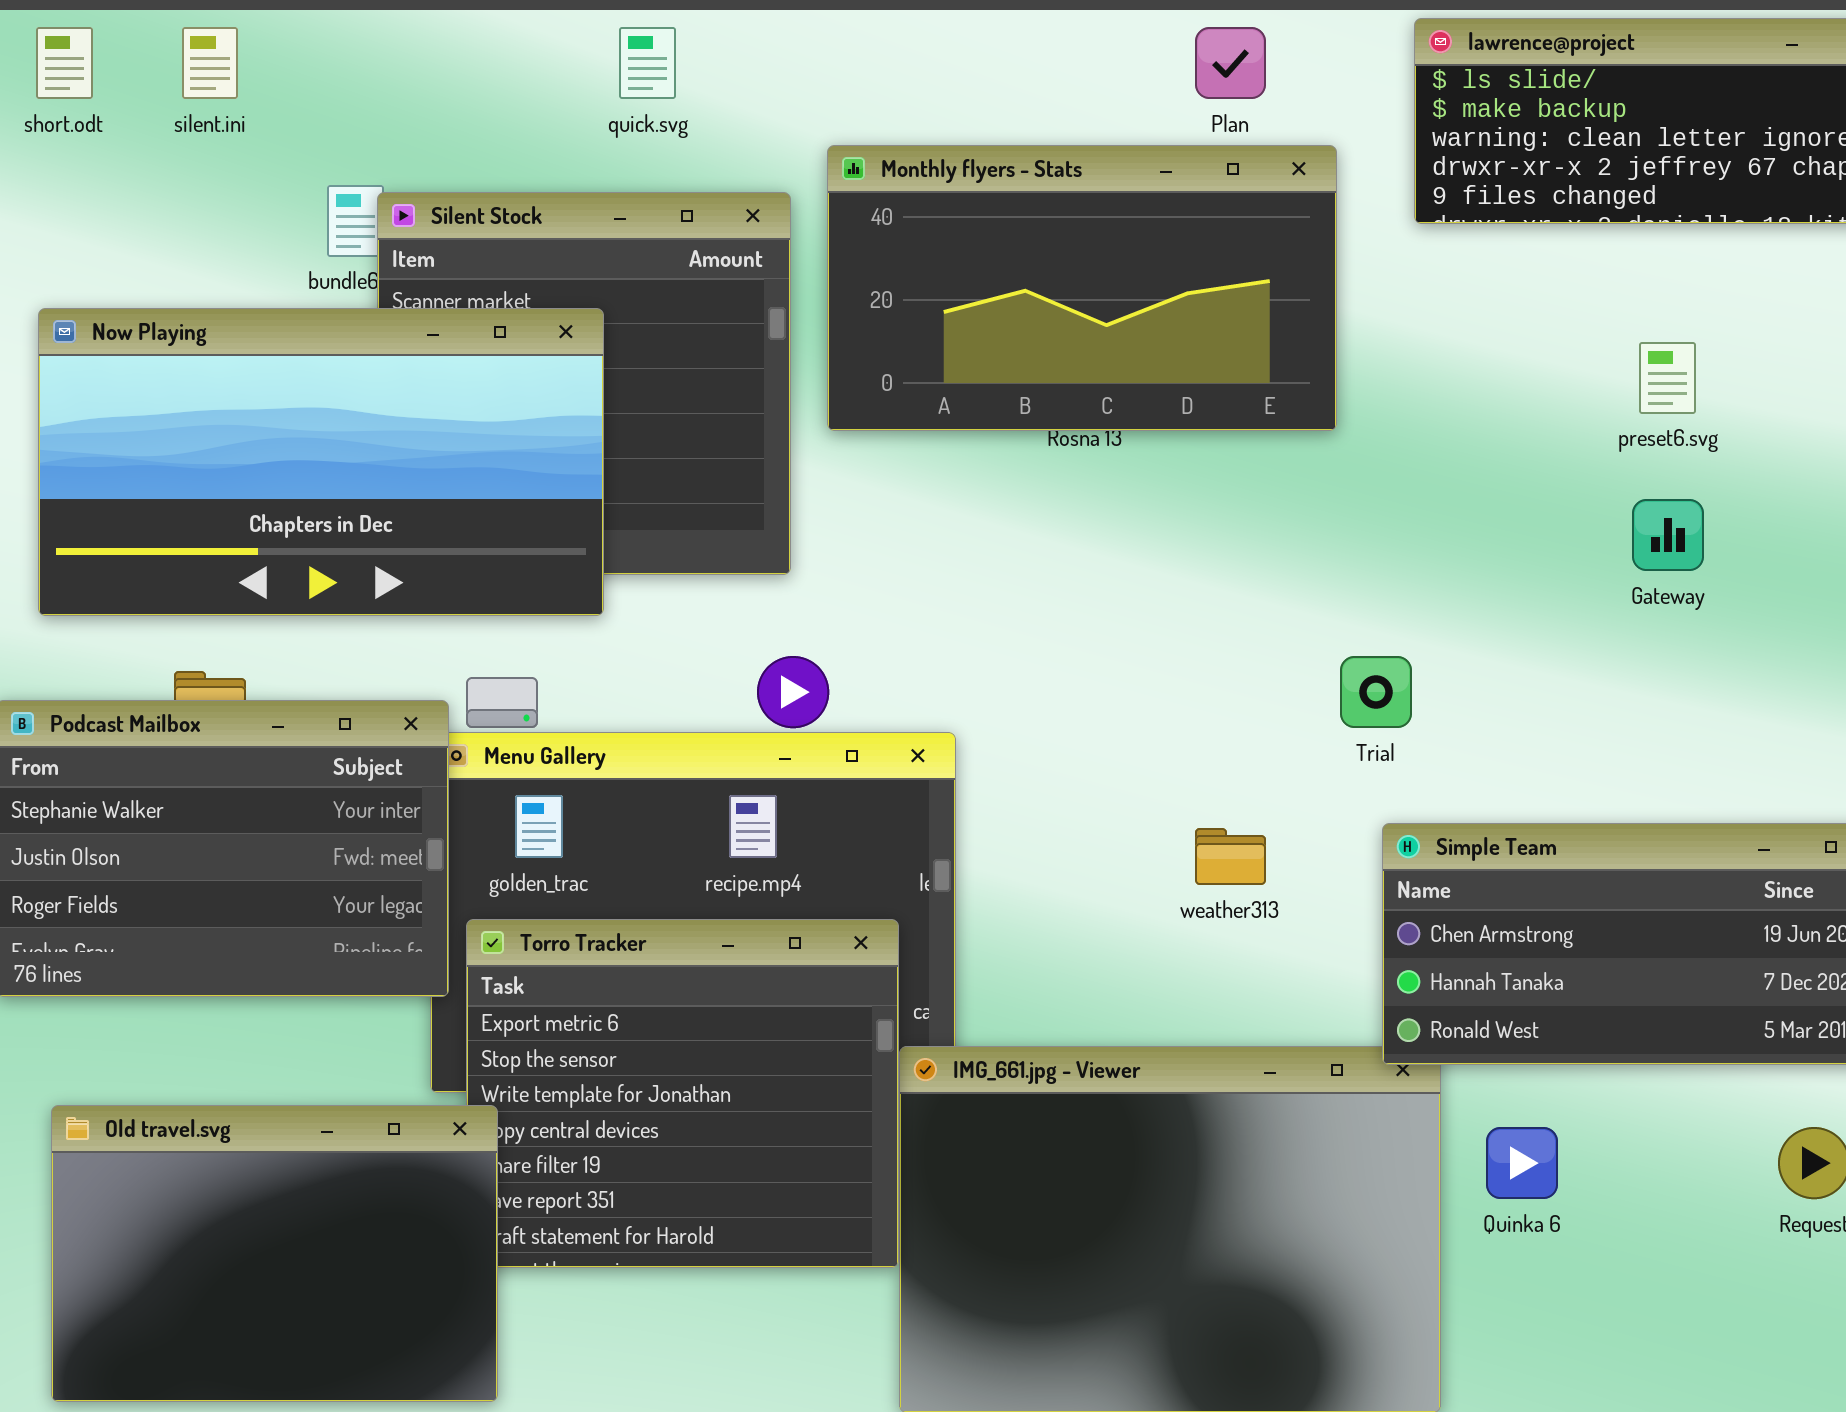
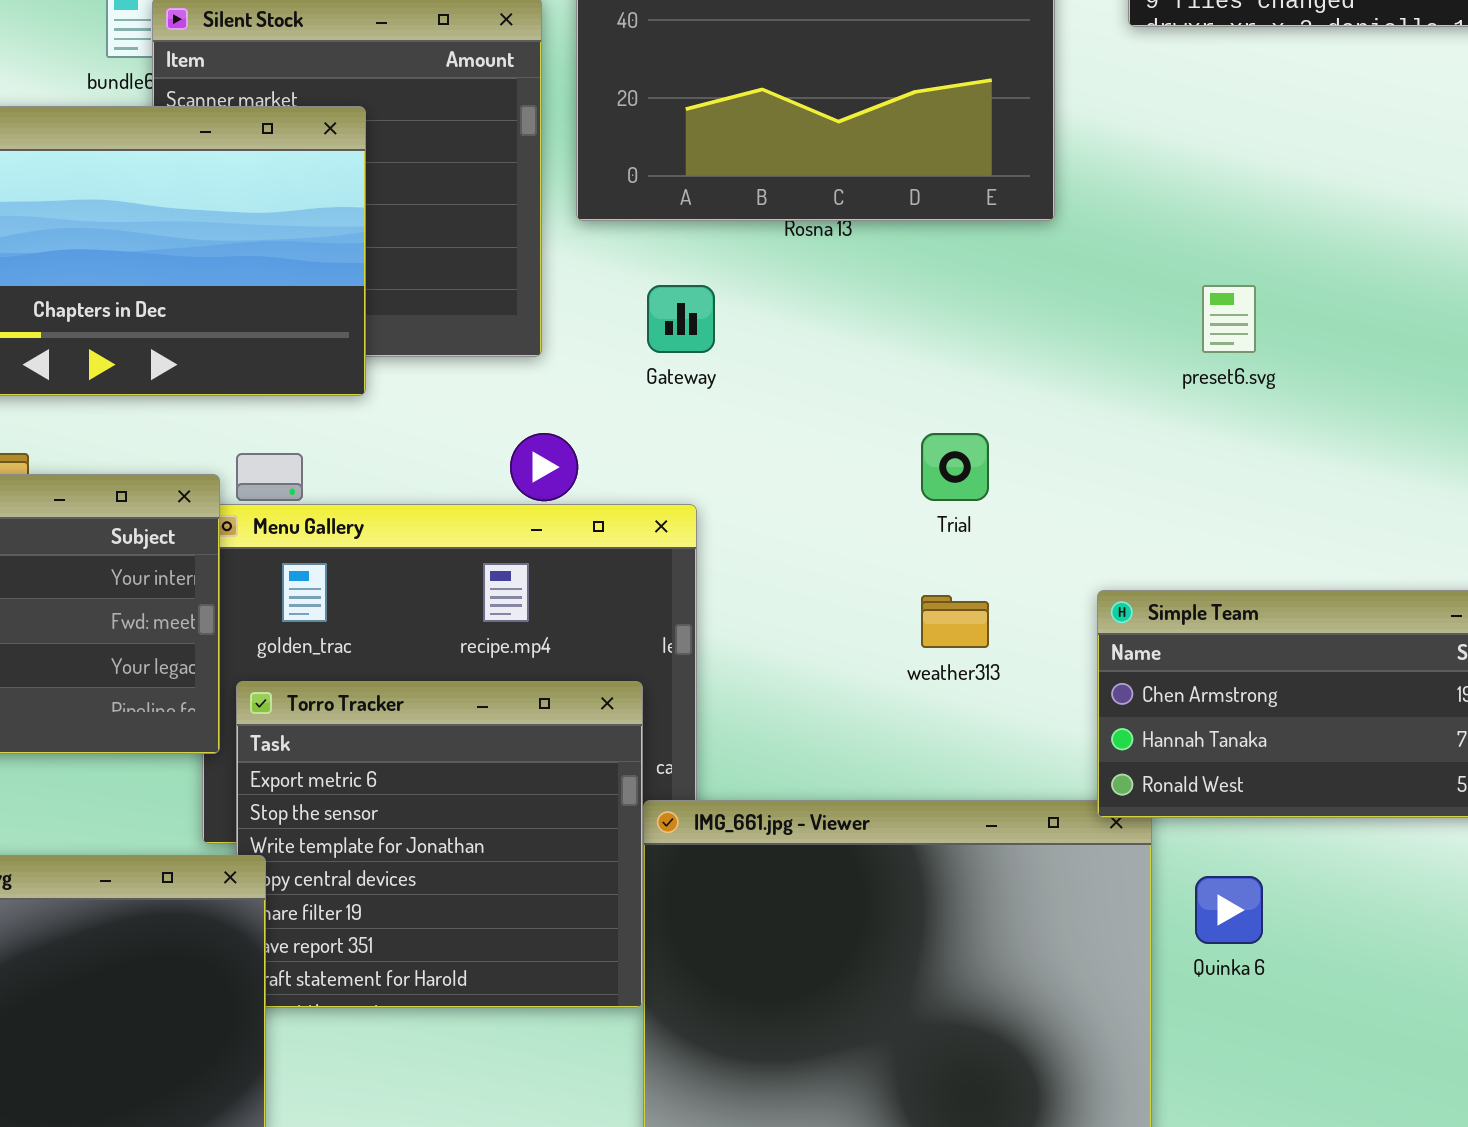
preset6.svg: [1639,342,1696,414] -> [1202,285,1256,353], moved
Gateway: [1632,499,1704,571] -> [647,285,715,353], moved
Trial: [1340,656,1412,728] -> [921,433,989,501], moved

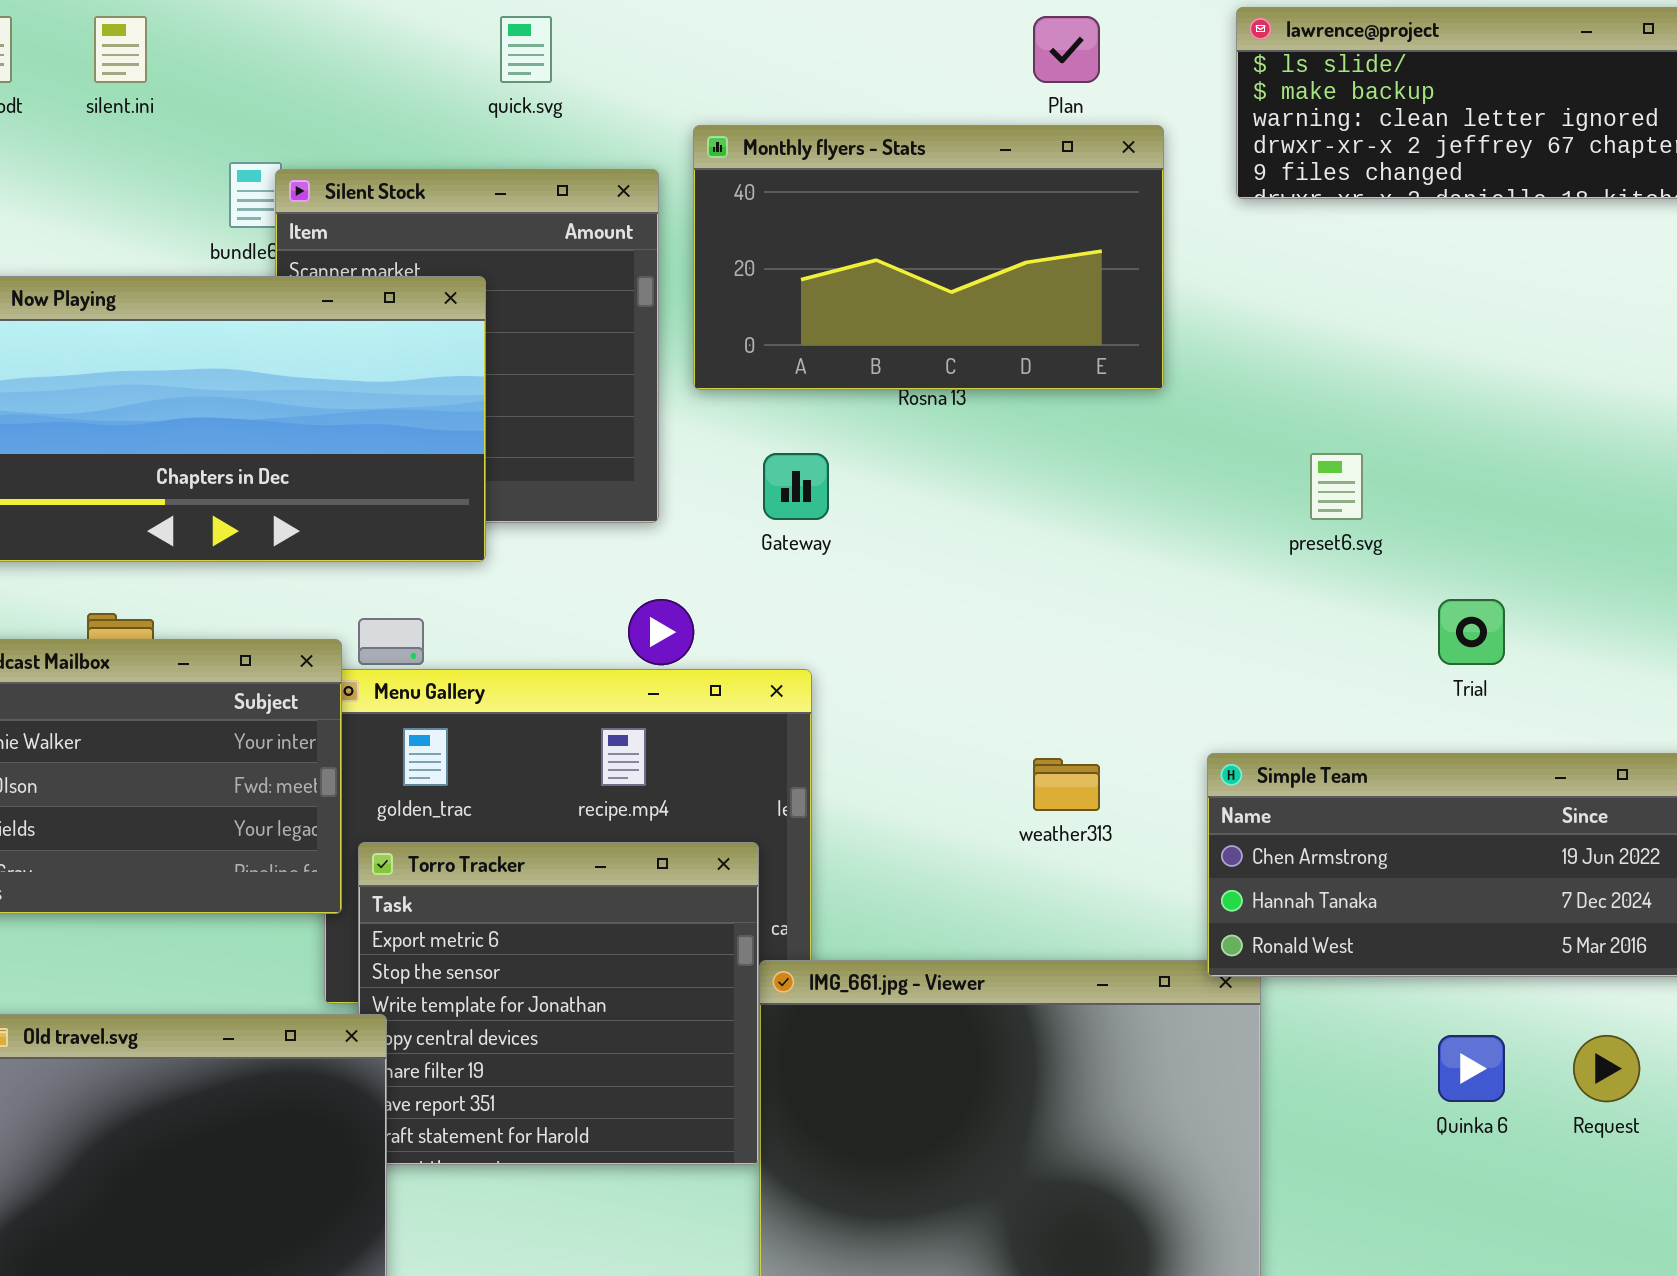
Trial: [921,433,989,501] -> [1438,599,1505,665], moved
Quinka 6: [1195,876,1263,944] -> [1438,1035,1505,1102], moved

